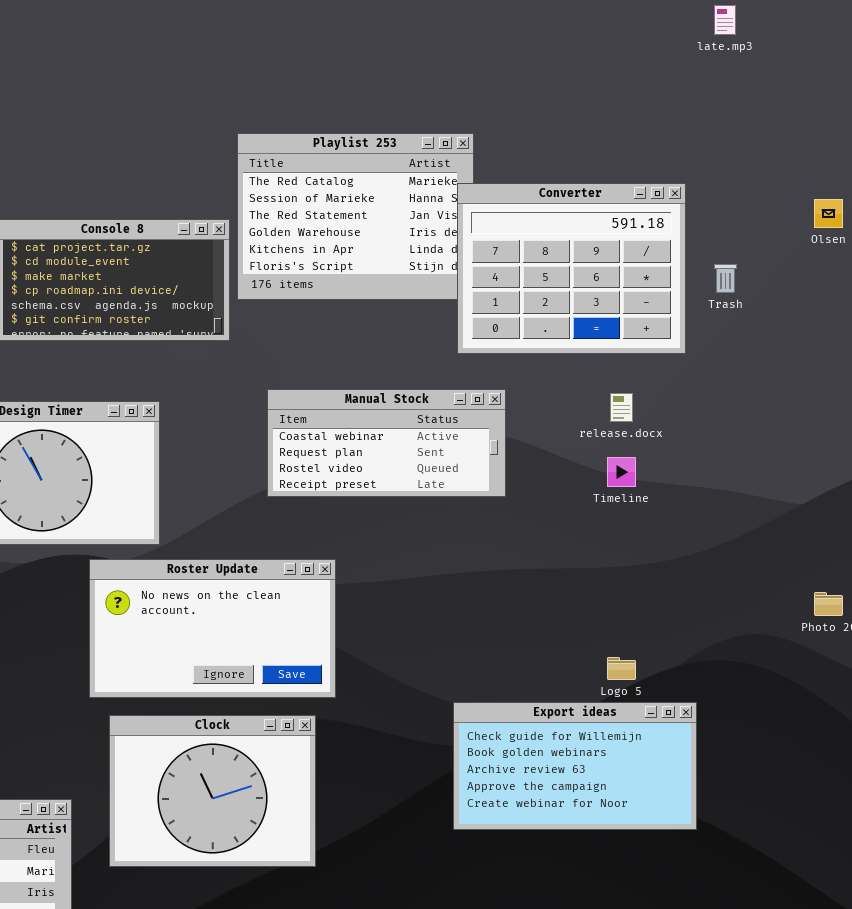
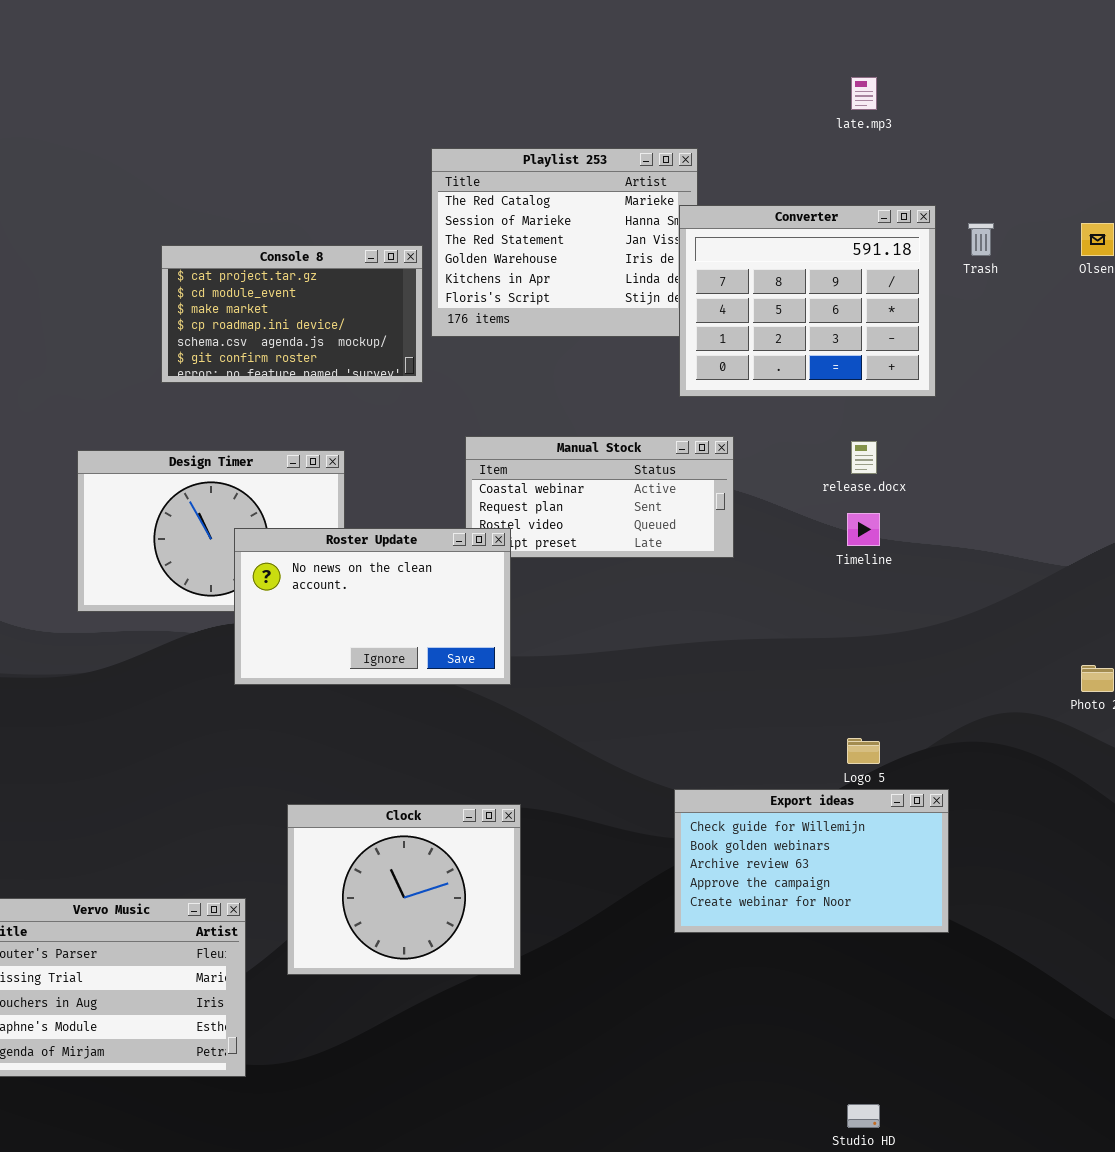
late.mp3: [714,5,736,35] -> [851,77,877,110], moved
Trash: [714,264,737,293] -> [968,223,994,256], moved
Roster Update: [89,559,336,698] -> [234,528,511,685], moved

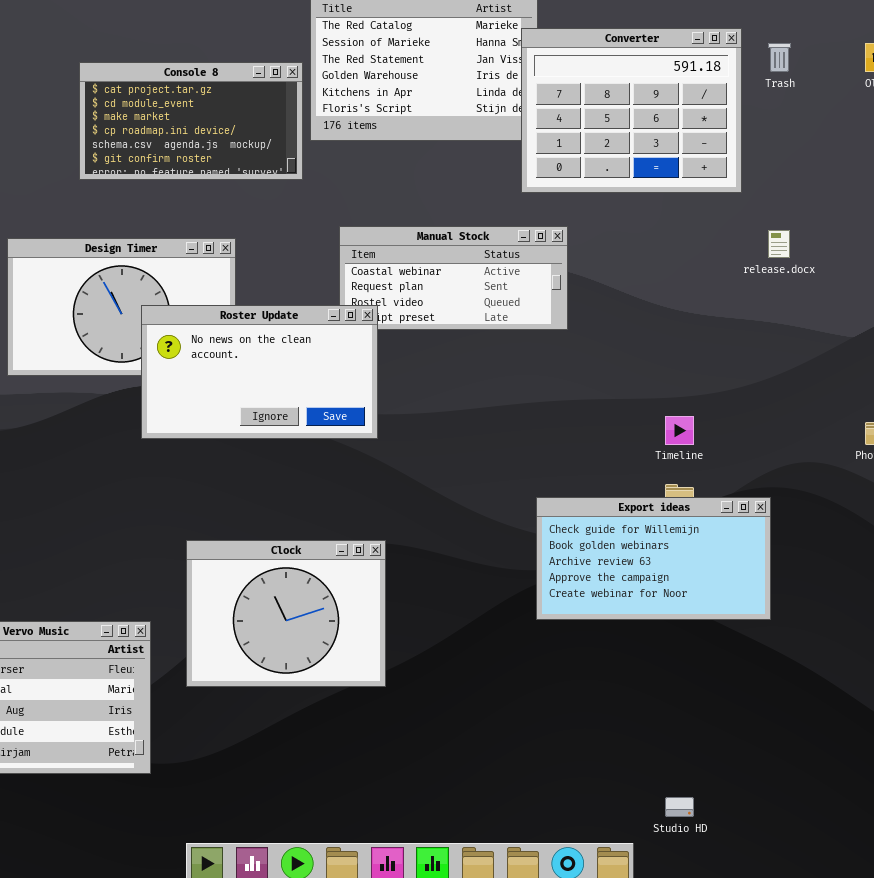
release.docx: [851,441,877,474] -> [768,230,790,258], moved
Timeline: [847,513,880,546] -> [665,416,694,445], moved
Export ideas: [674,789,949,933] -> [536,497,771,620], moved

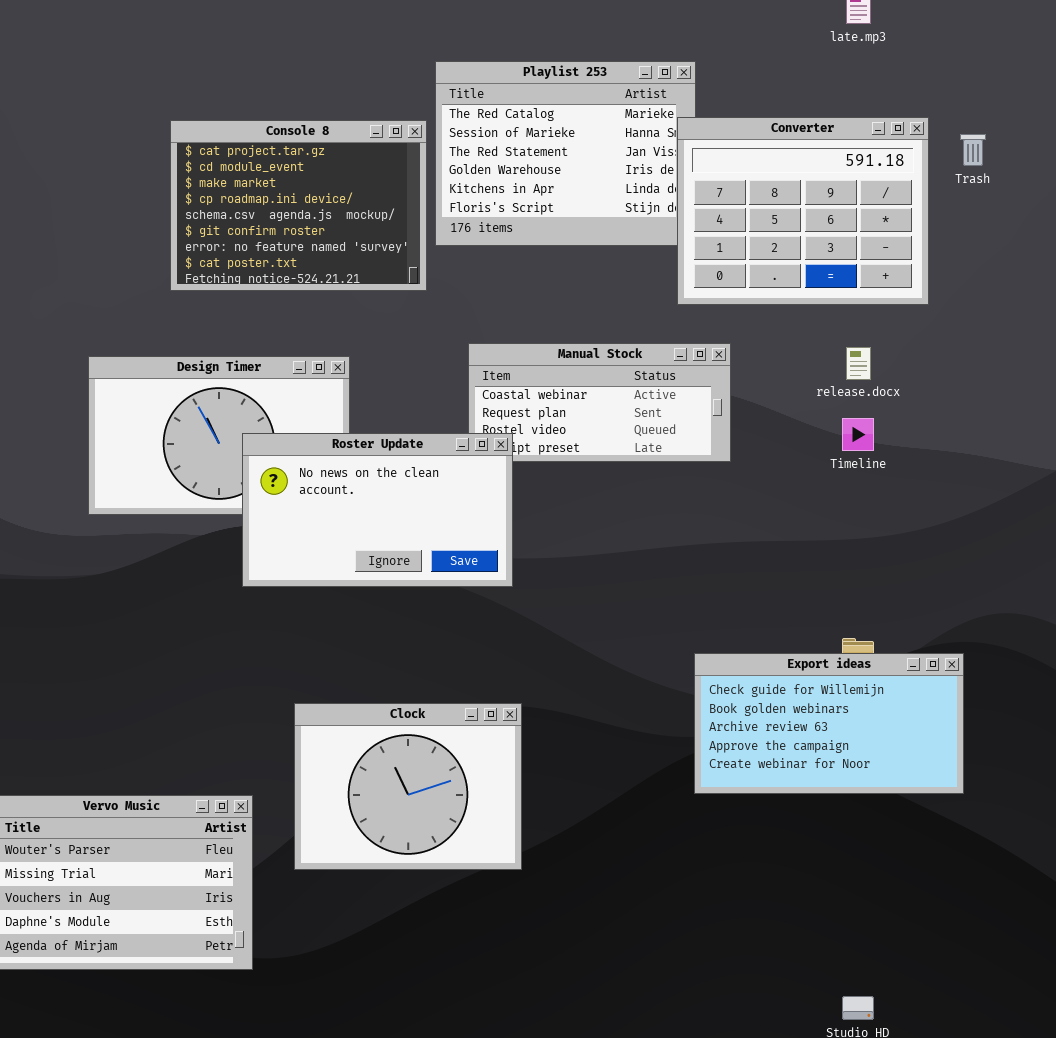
Console 8: [79,62,303,180] -> [170,120,427,291], resized
release.docx: [768,230,790,258] -> [846,347,871,380], moved
Timeline: [665,416,694,445] -> [842,418,874,451], moved

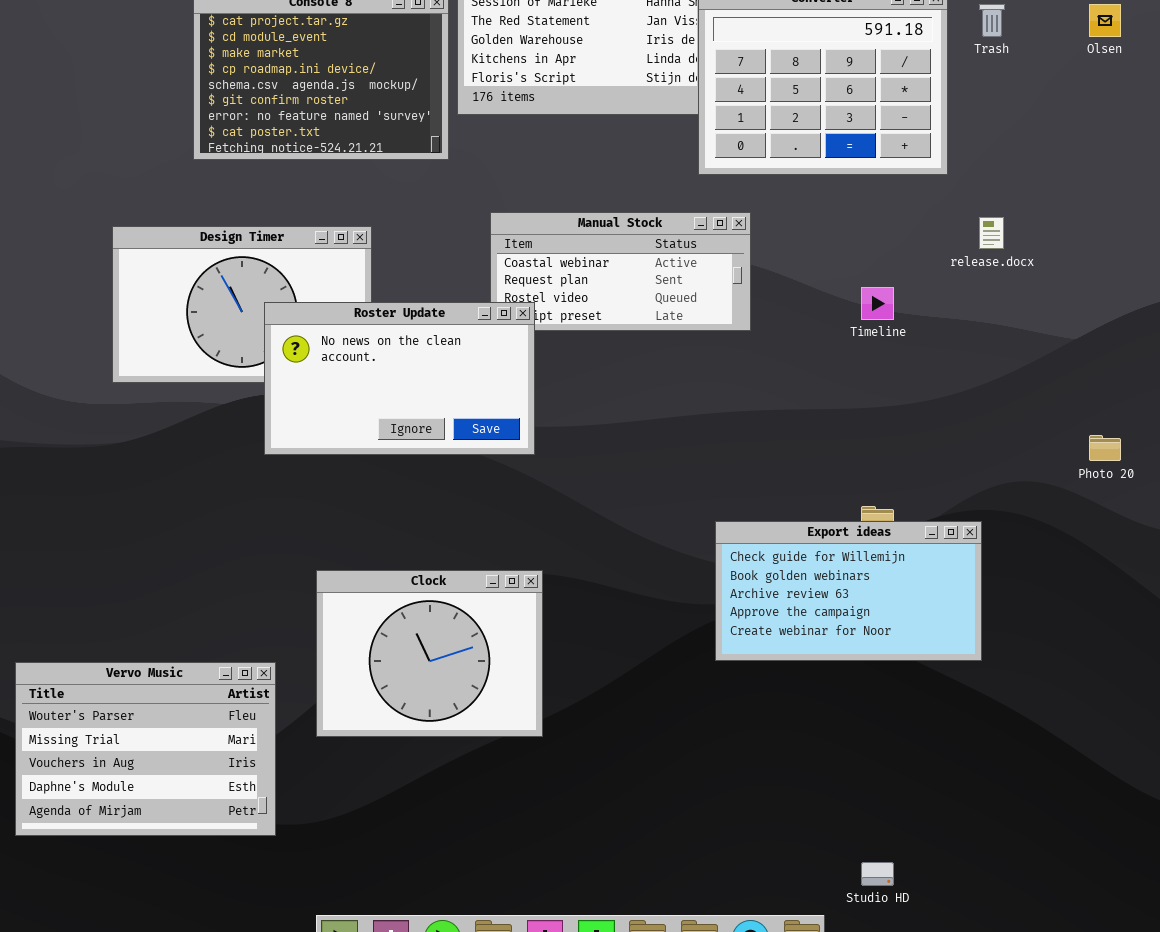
release.docx: [846,347,871,380] -> [979,217,1004,249], moved

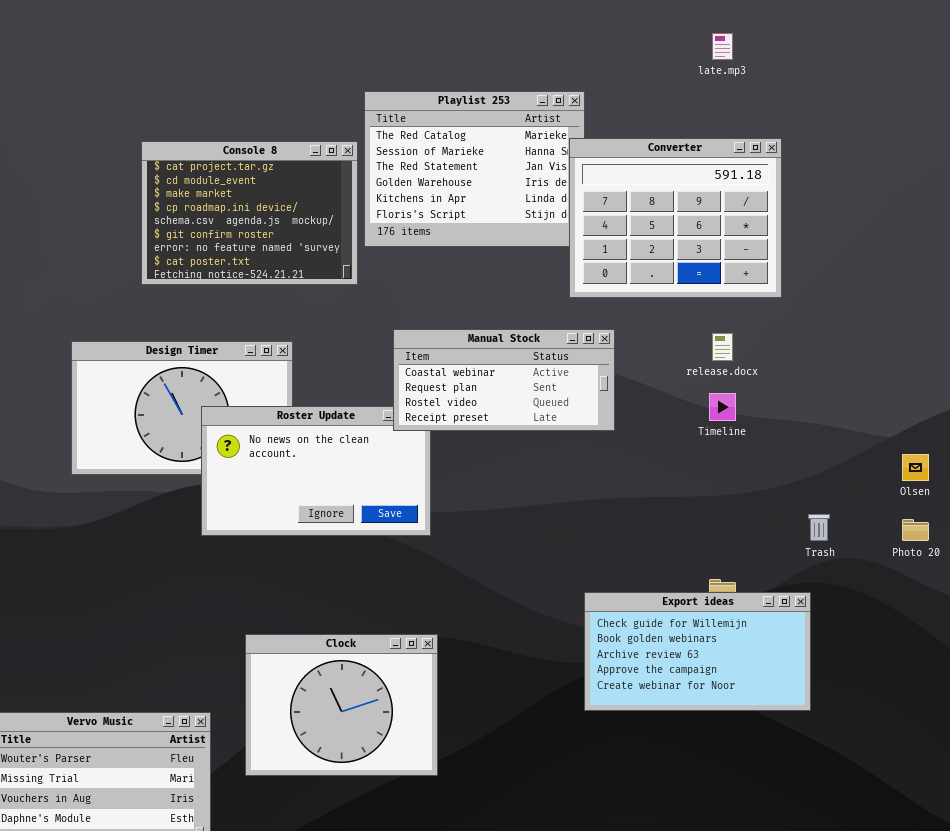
Trash: [979,4,1005,37] -> [808,514,830,541], moved
Olsen: [1089,4,1121,37] -> [902,454,929,481], moved
Manual Stock: [490,212,751,331] -> [393,329,615,431], raised
release.docx: [979,217,1004,249] -> [712,333,733,361], moved

